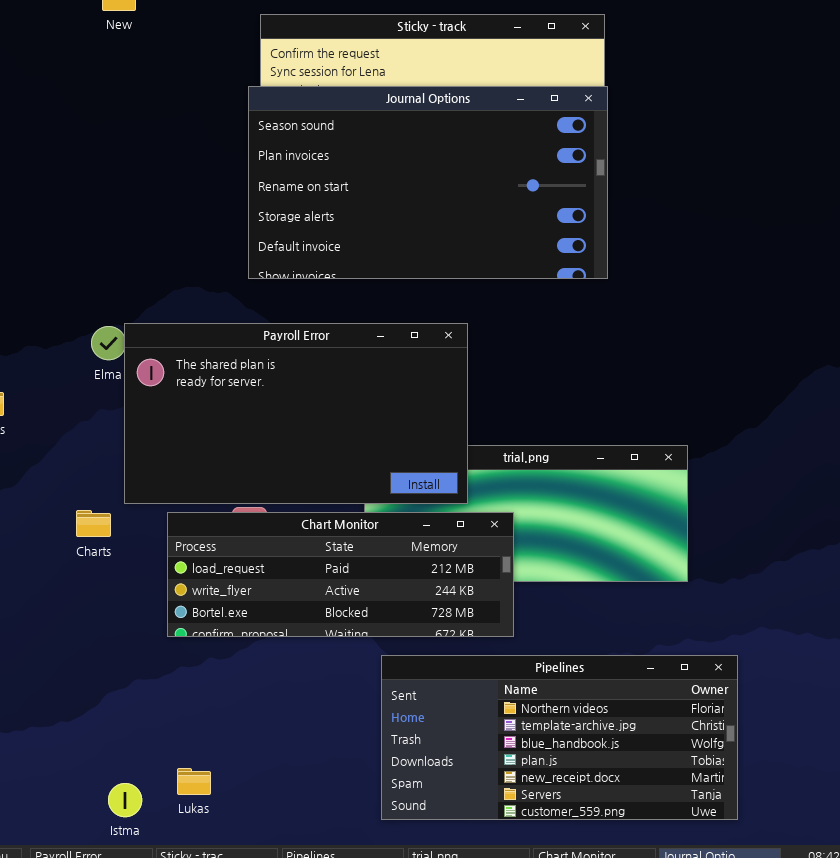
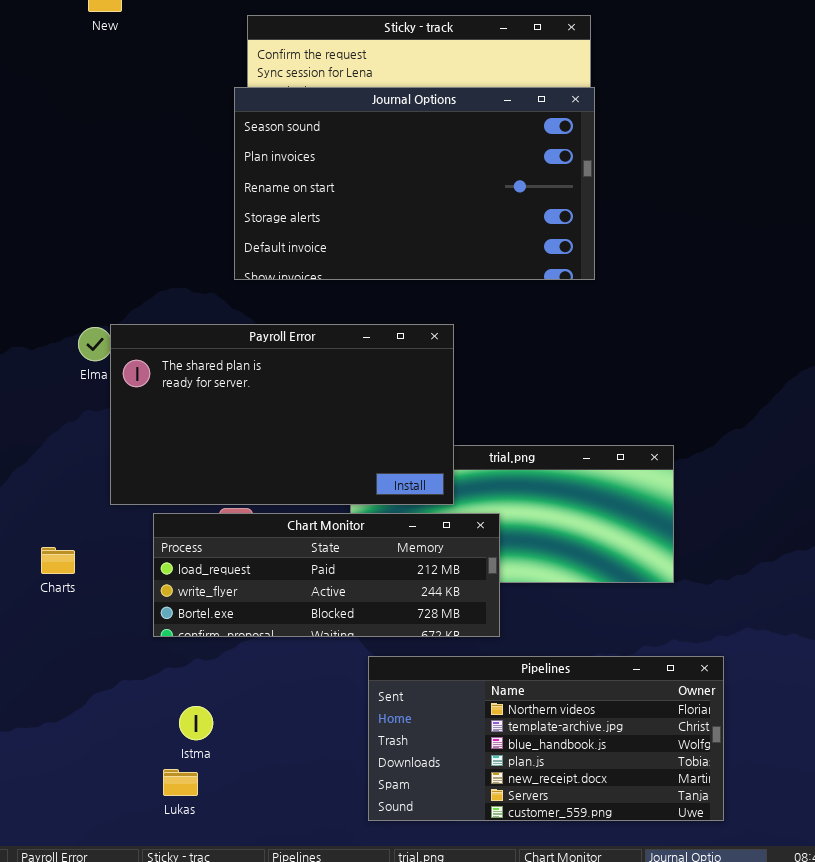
Charts: [76,510,111,537] -> [41,547,75,574], moved
Istma: [108,783,142,817] -> [179,706,213,740], moved

